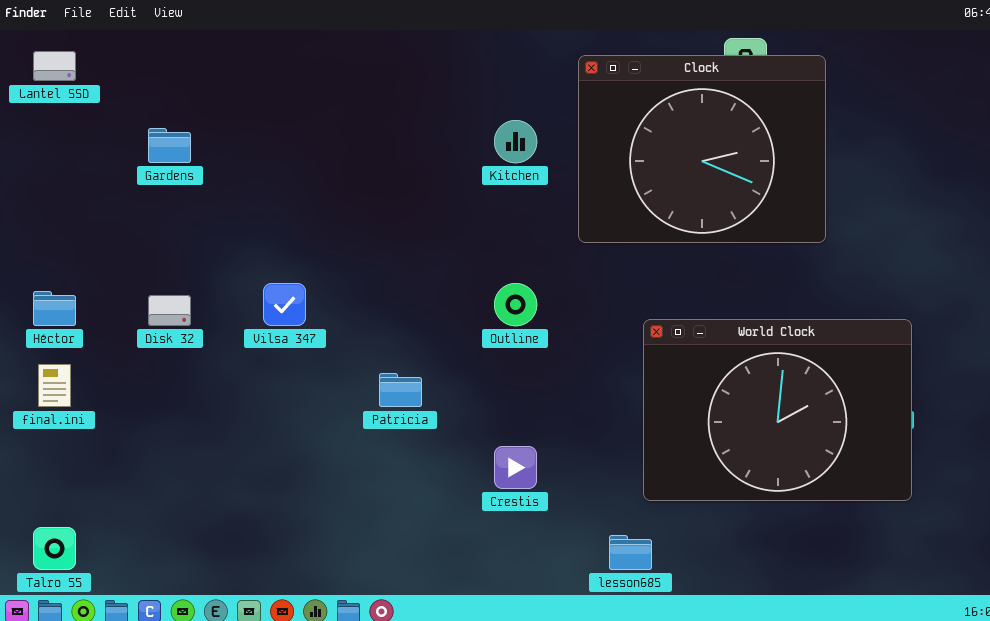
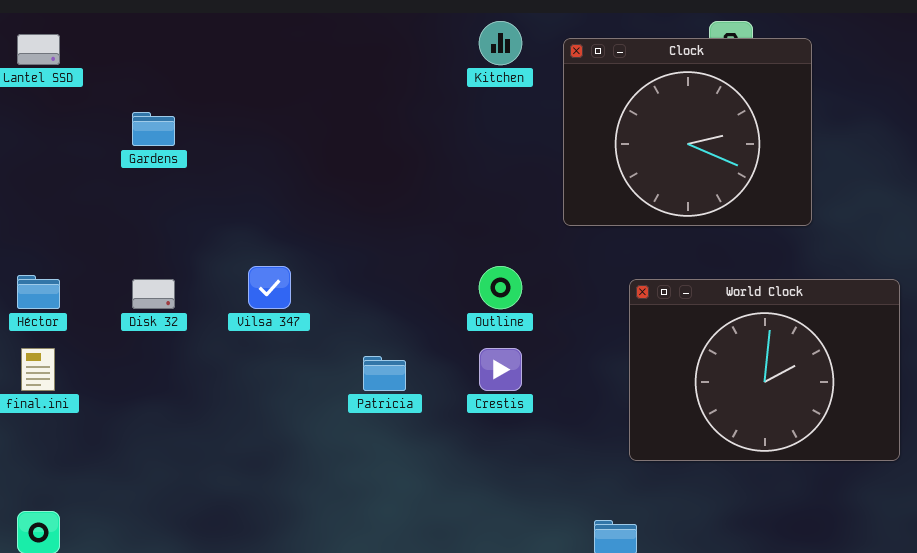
Kitchen: [494,120,537,163] -> [479,21,522,65], moved
World Clock: [643,319,912,501] -> [629,279,900,461], moved
Crestis: [494,446,537,489] -> [479,348,522,391], moved

